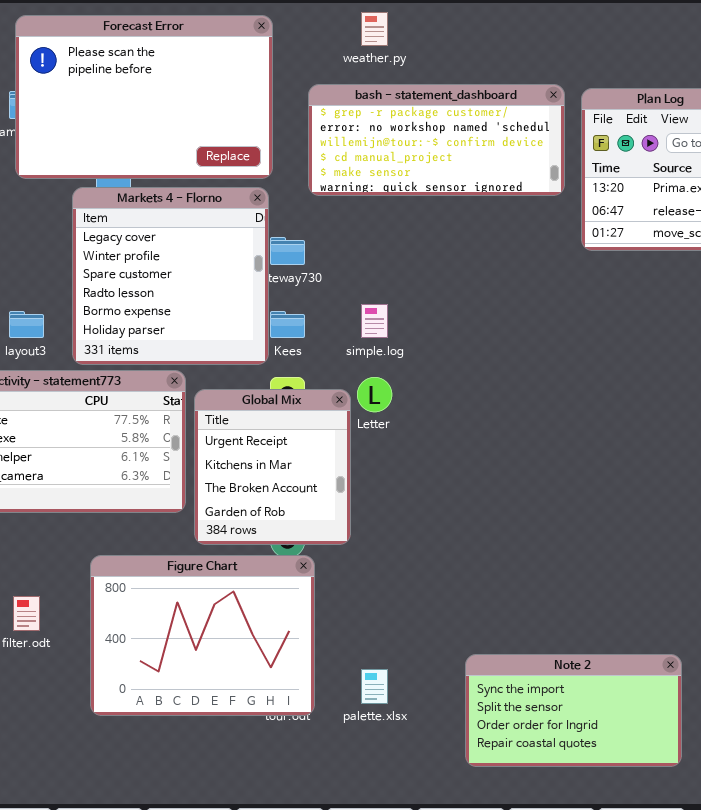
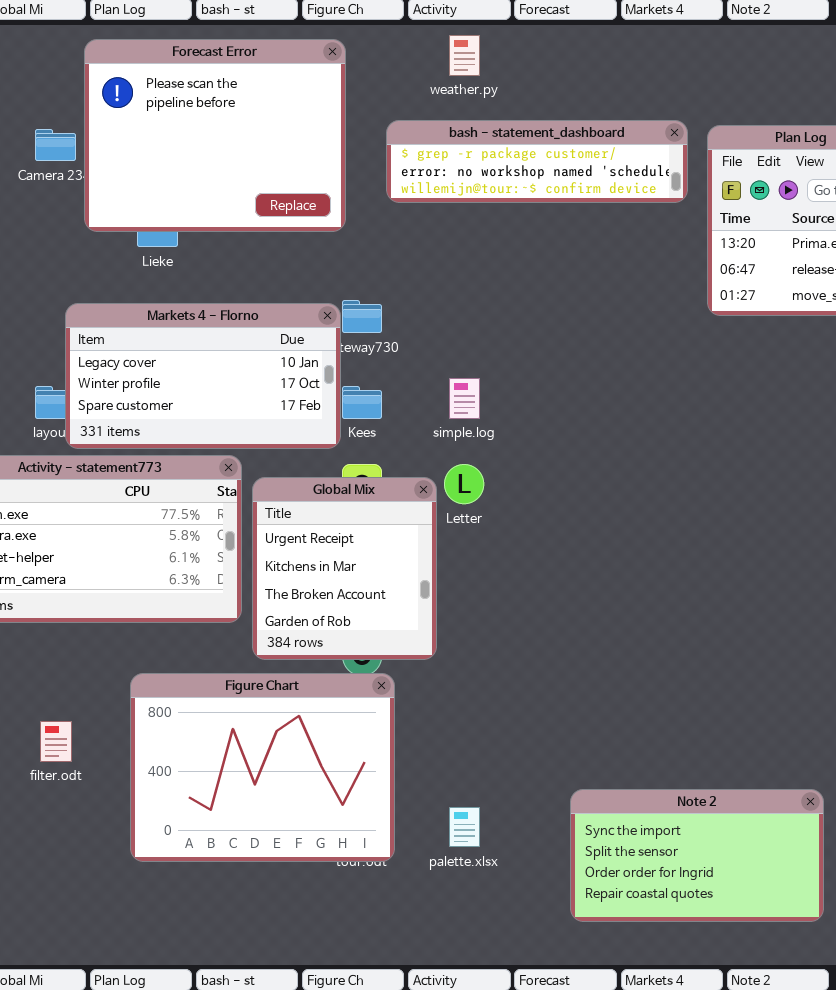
Forecast Error: [15,15,273,179] -> [84,39,346,232], resized
bash - statement_dashboard: [308,84,565,196] -> [386,120,688,203], resized
Markets 4 - Florno: [72,187,269,365] -> [65,303,341,449], resized

